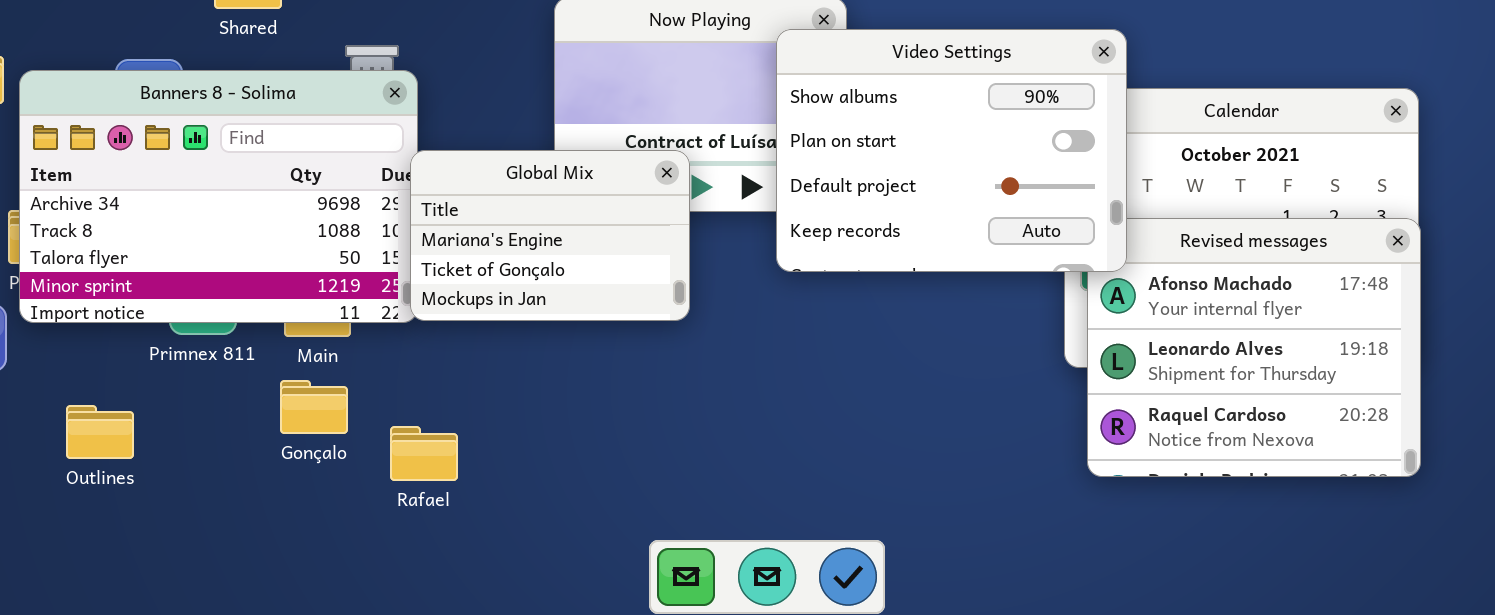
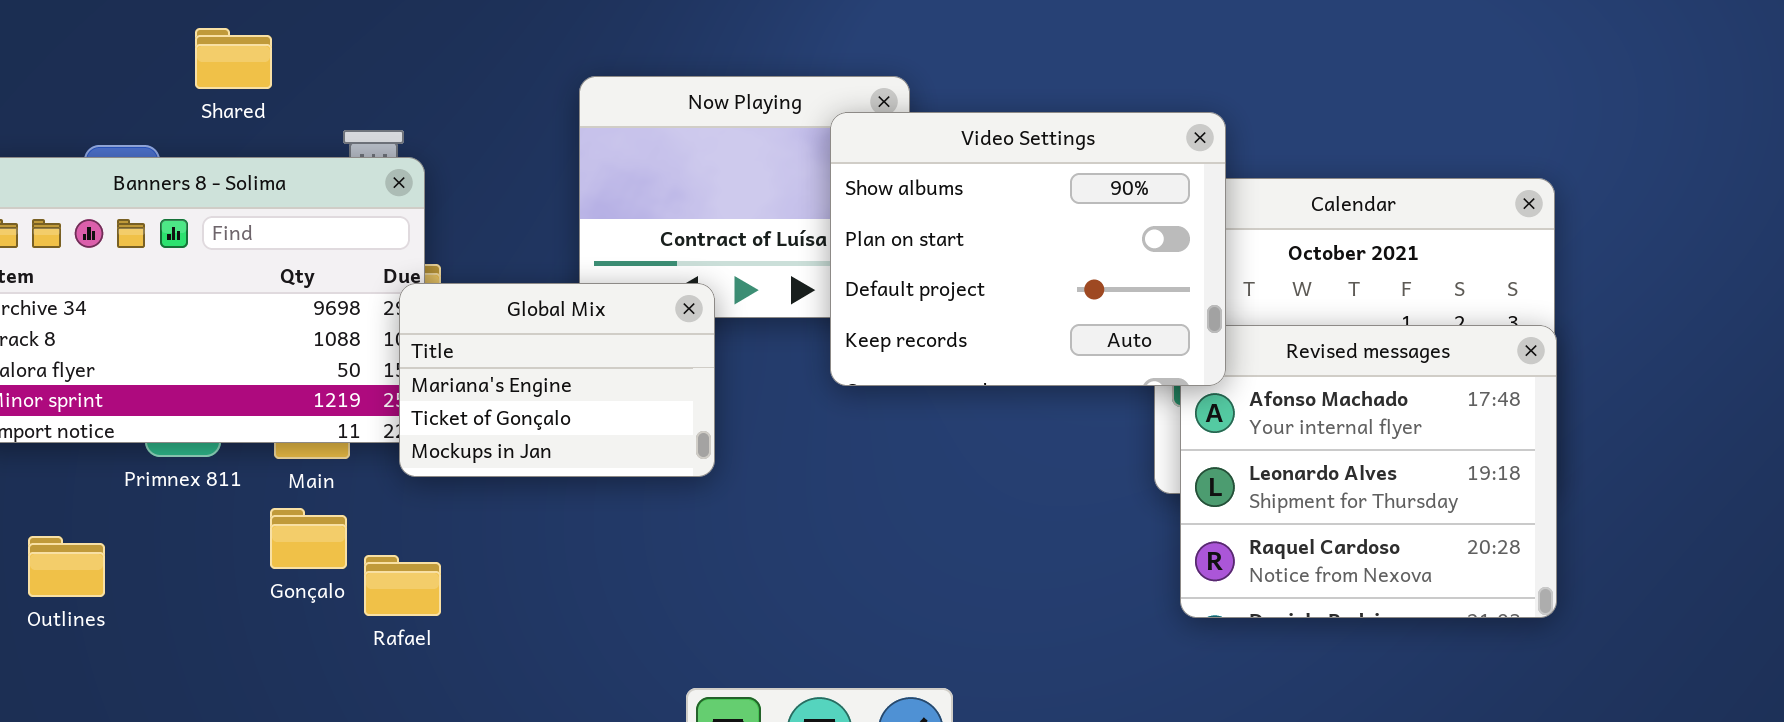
Global Mix: [410,150,690,321] -> [399,283,715,477], moved
Rafael: [390,426,458,481] -> [364,555,441,616], moved

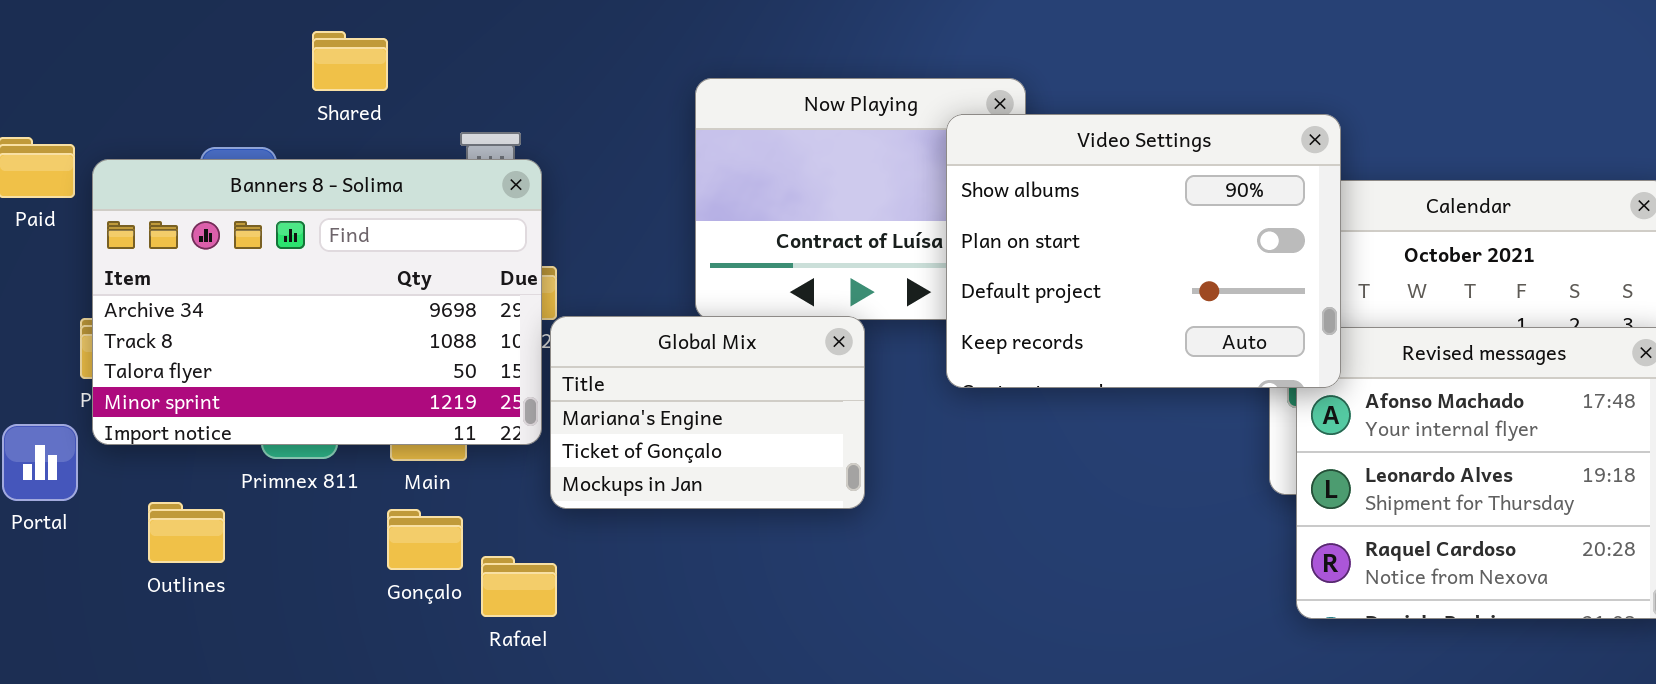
Global Mix: [399,283,715,477] -> [550,316,865,509], moved
Outlines: [28,536,105,597] -> [148,502,225,563], moved

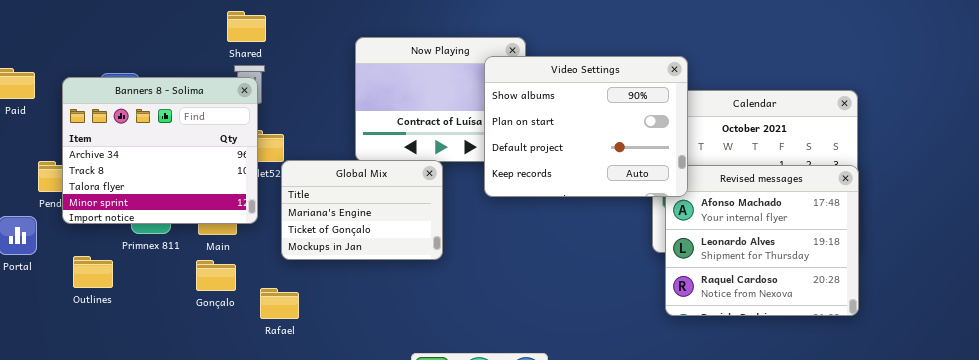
Shared: [312,31,388,91] -> [227,11,266,42], moved
Banners 8 - Solima: [92,159,542,445] -> [62,77,258,224], moved, resized
Rafael: [481,556,557,617] -> [260,288,299,319], moved

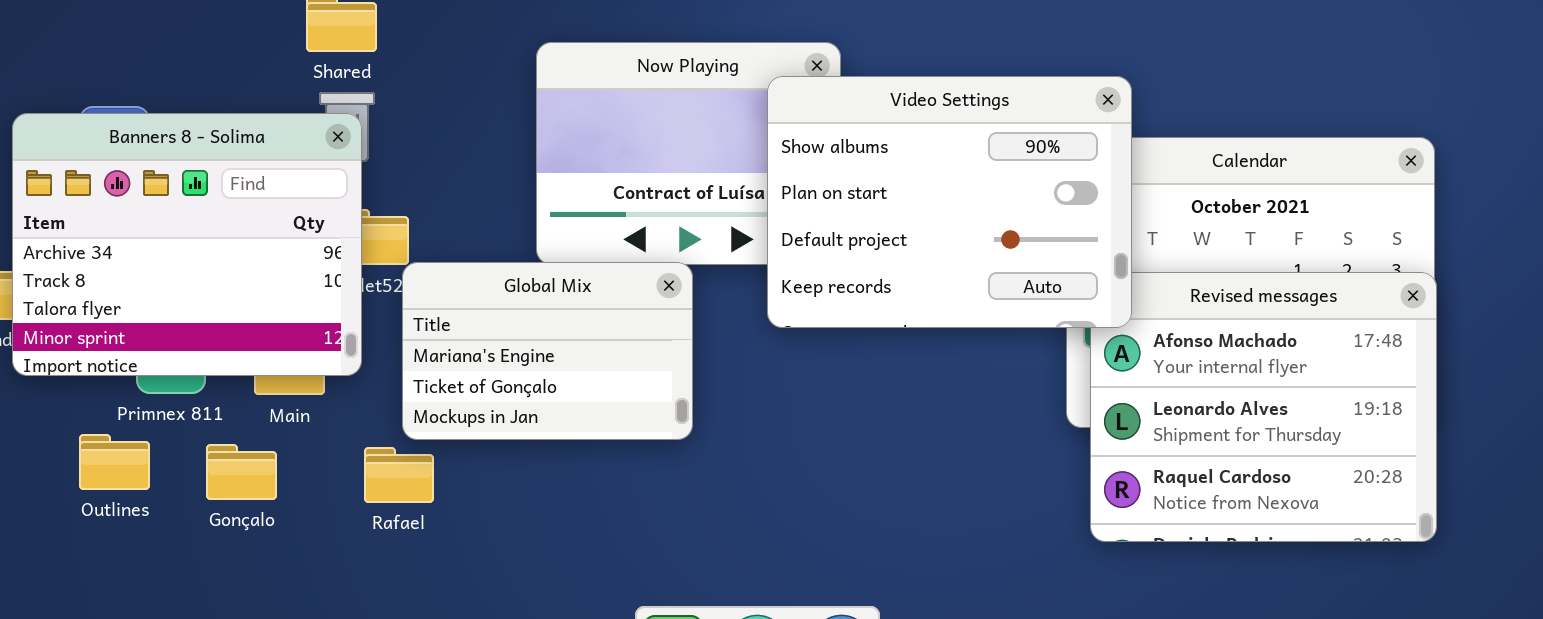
Outlines: [73,256,113,288] -> [79,434,150,490], moved
Gonçalo: [196,260,236,291] -> [206,444,277,500], moved
Rafael: [260,288,299,319] -> [364,447,434,503], moved

